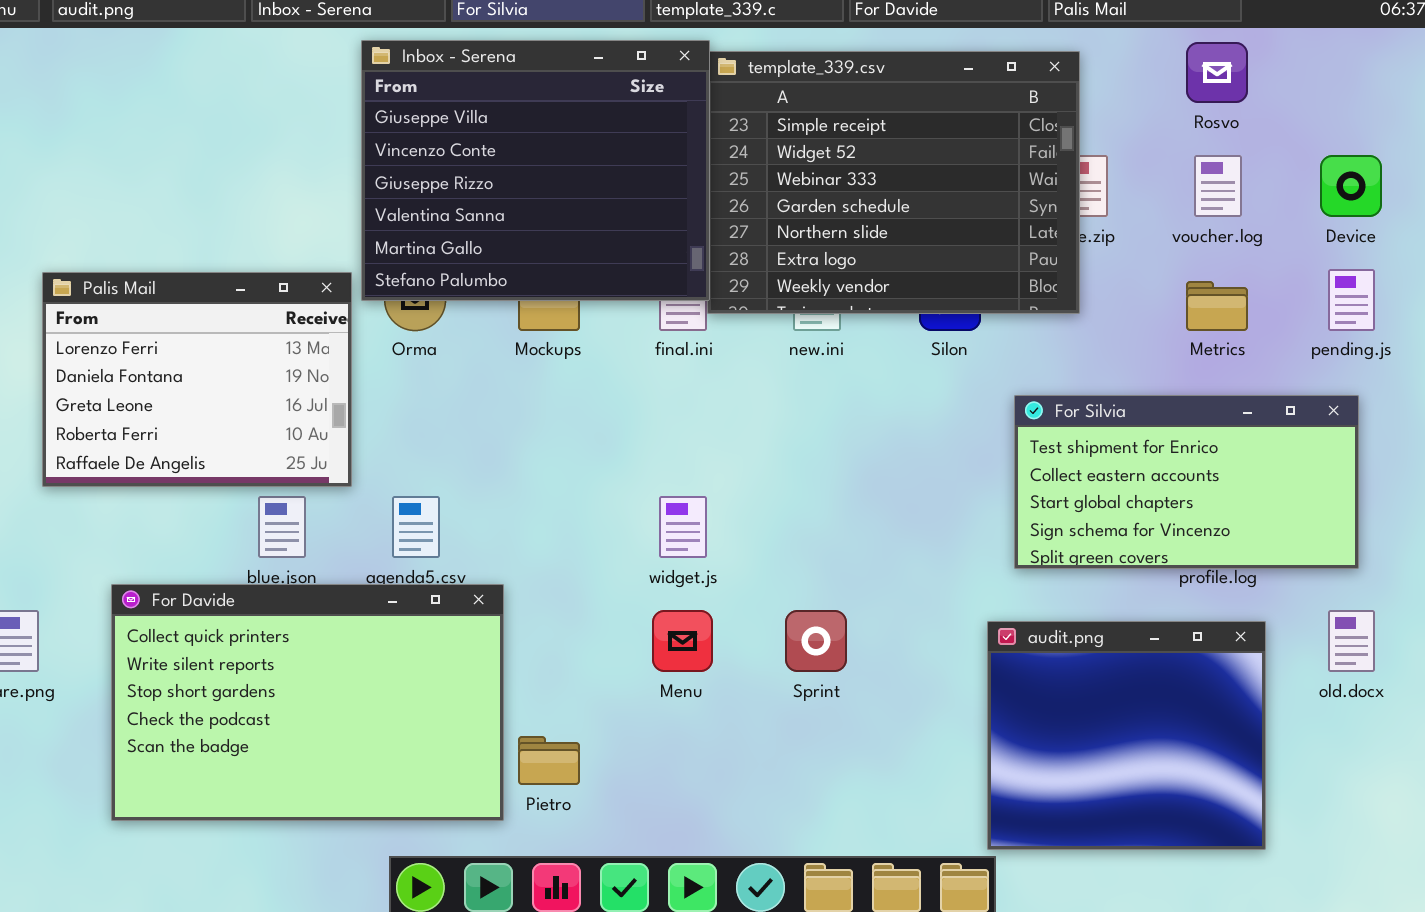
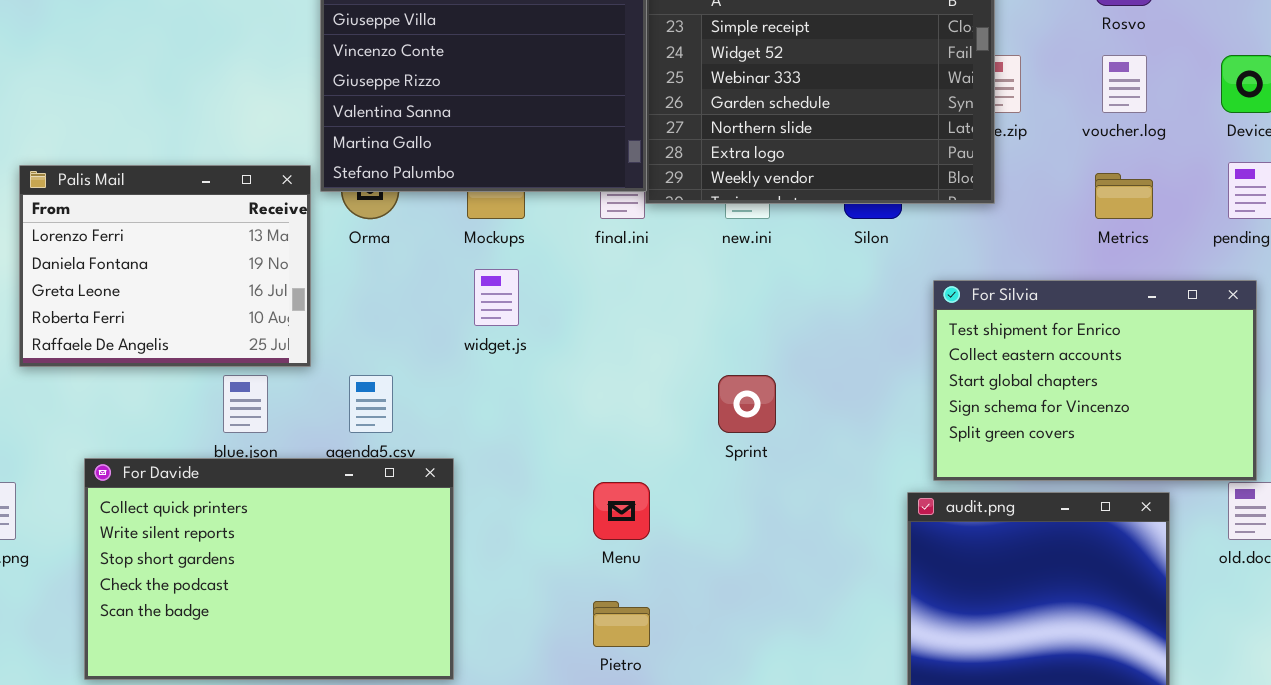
For Silvia: [1014,395,1359,569] -> [933,280,1257,481], resized
widget.js: [659,496,707,558] -> [474,269,519,326], moved
Sprint: [785,610,847,672] -> [718,375,776,433], moved
Pietro: [518,736,580,785] -> [593,601,650,647], moved

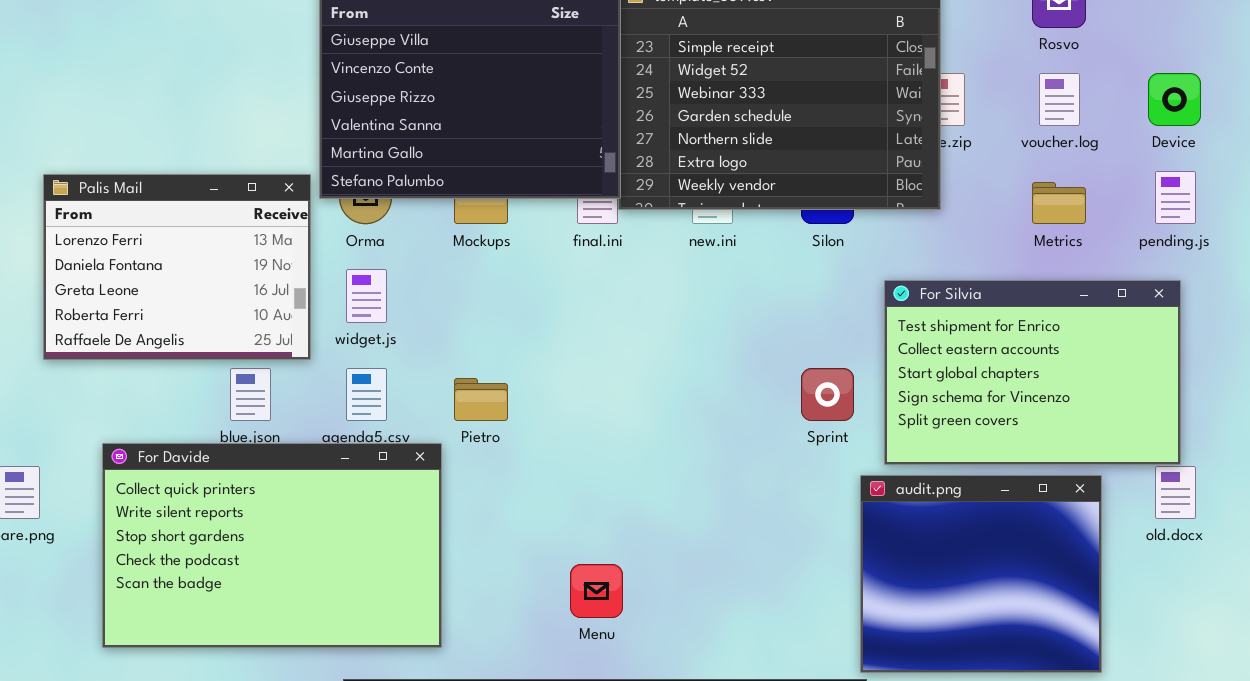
widget.js: [474,269,519,326] -> [346,269,387,323], moved
Sprint: [718,375,776,433] -> [801,368,854,421], moved
Menu: [593,482,650,540] -> [570,564,623,618], moved
Pietro: [593,601,650,647] -> [454,378,508,421], moved

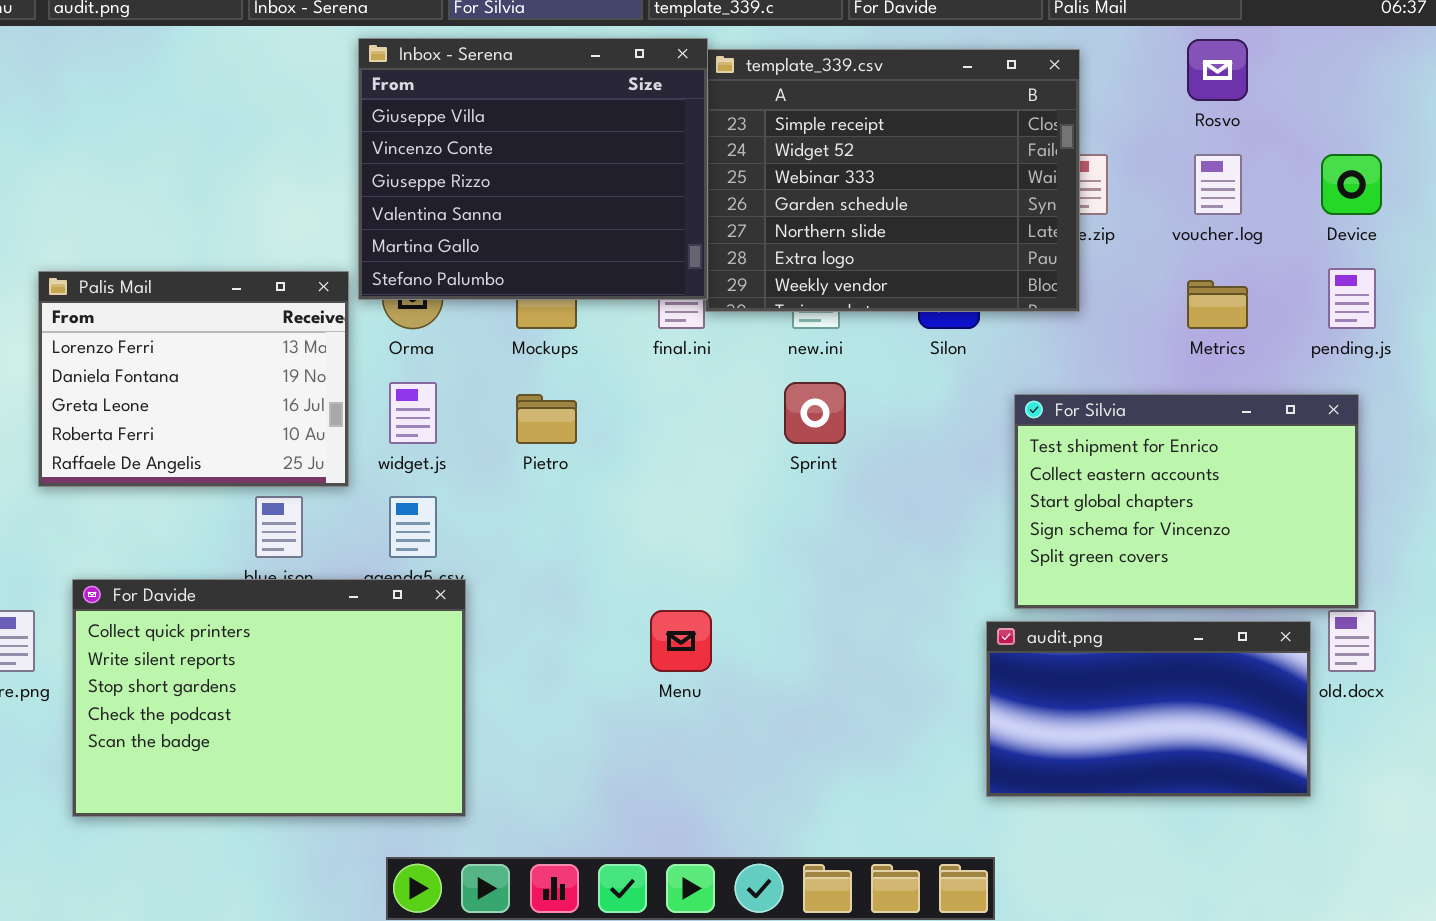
Sprint: [801,368,854,421] -> [784,382,846,444], moved
Pietro: [454,378,508,421] -> [516,394,577,444], moved
For Davide: [102,443,442,648] -> [72,579,466,817], moved
audit.png: [860,475,1102,673] -> [986,621,1311,797], resized
Menu: [570,564,623,618] -> [650,610,712,672], moved

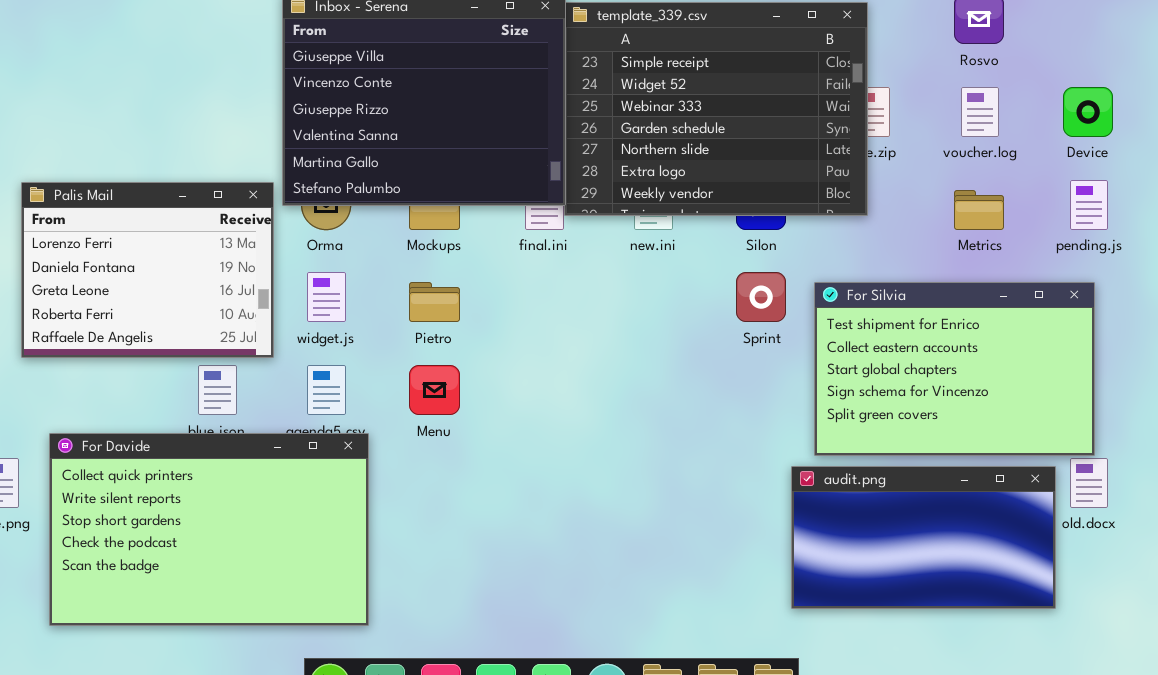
Sprint: [784,382,846,444] -> [736,272,786,322], moved
Menu: [650,610,712,672] -> [409,365,460,415], moved

